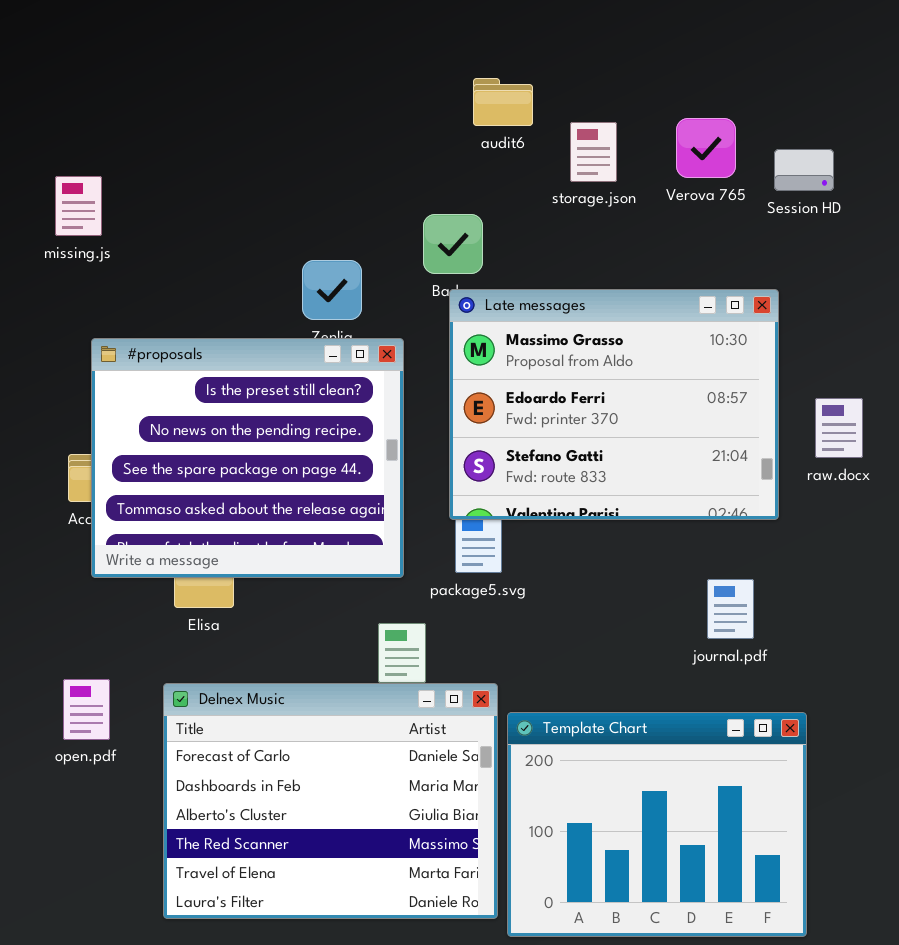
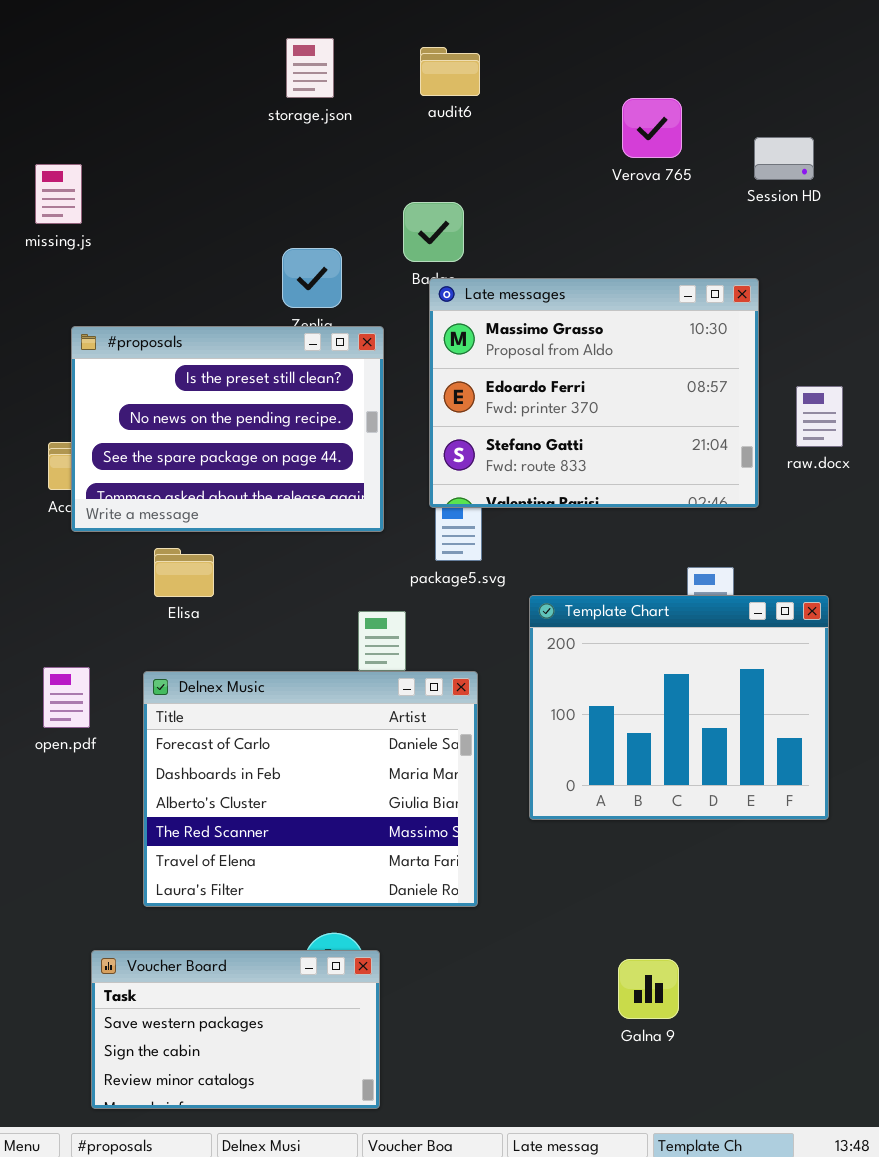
audit6: [473,78,533,126] -> [420,47,480,96], moved
Verova 765: [676,118,736,178] -> [622,98,682,158], moved
storage.json: [570,122,617,182] -> [286,38,334,98], moved
#proposals: [91,338,404,578] -> [71,326,384,532], resized
Template Chart: [507,712,807,937] -> [529,595,829,820], moved

